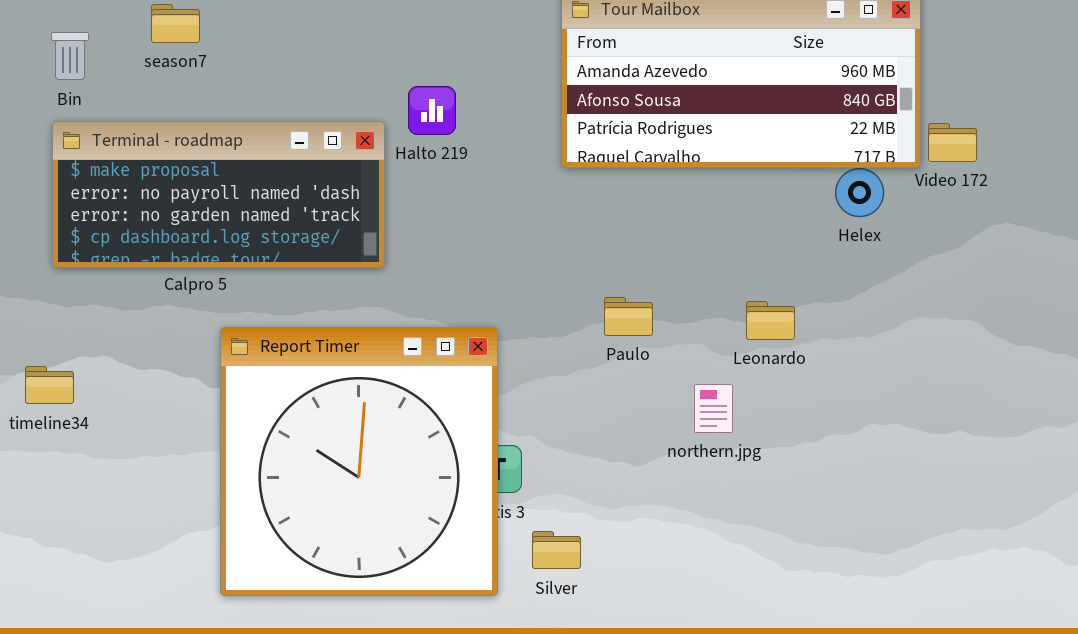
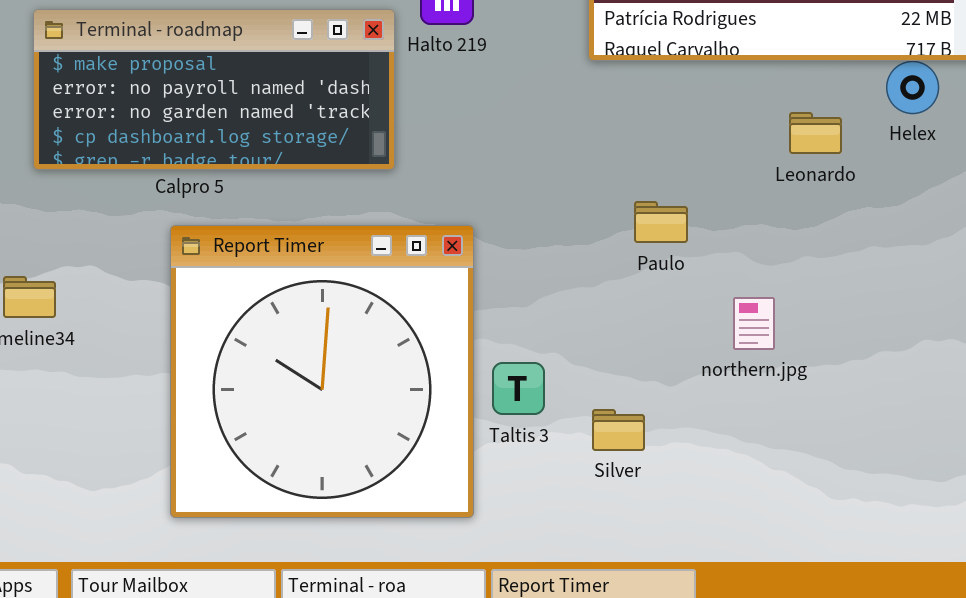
Leonardo: [746,301,795,340] -> [789,112,842,154], moved
Report Timer: [220,327,498,596] -> [170,225,474,518], moved
Silver: [532,531,581,569] -> [592,409,645,451], moved

